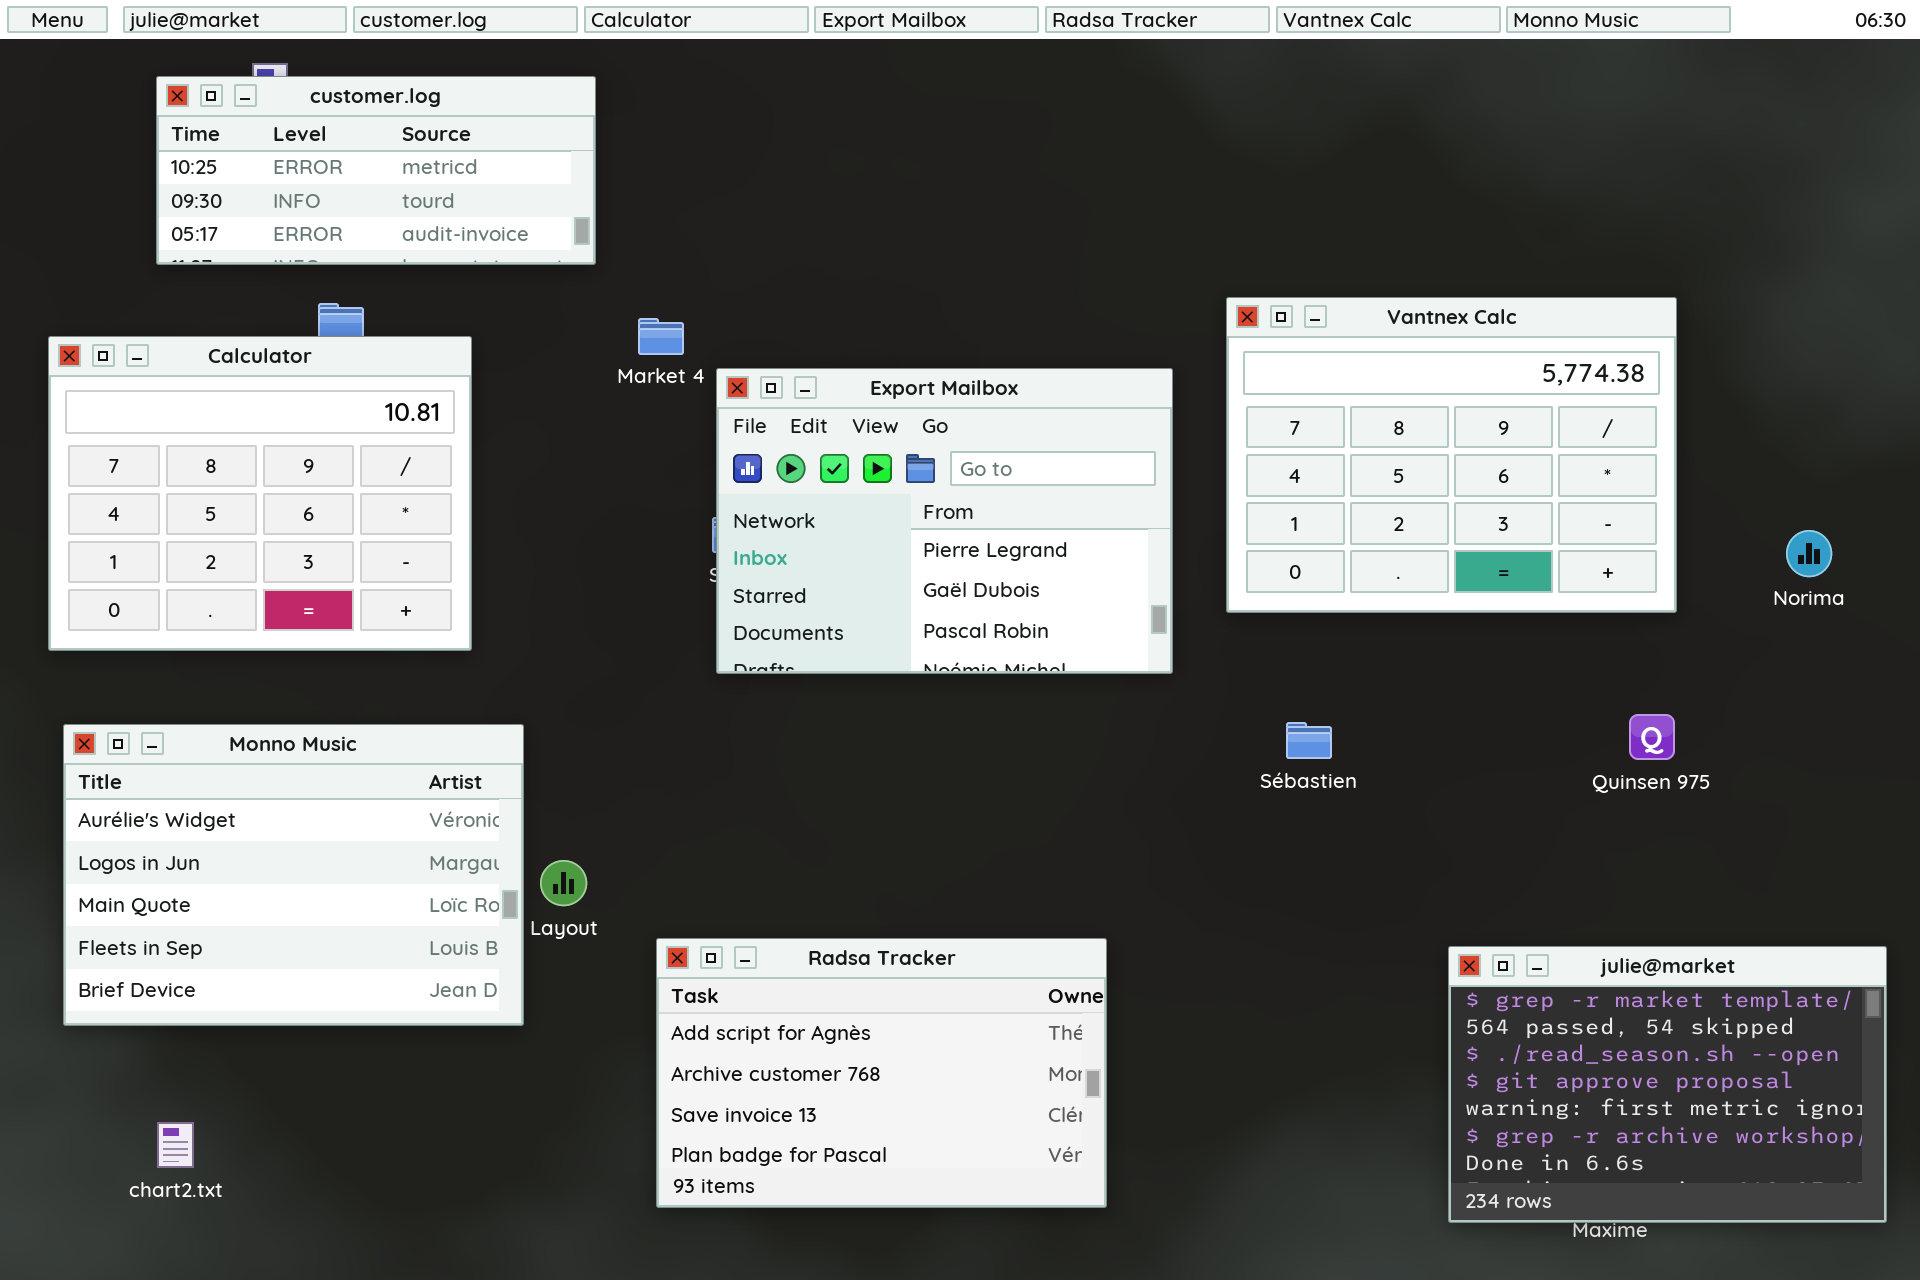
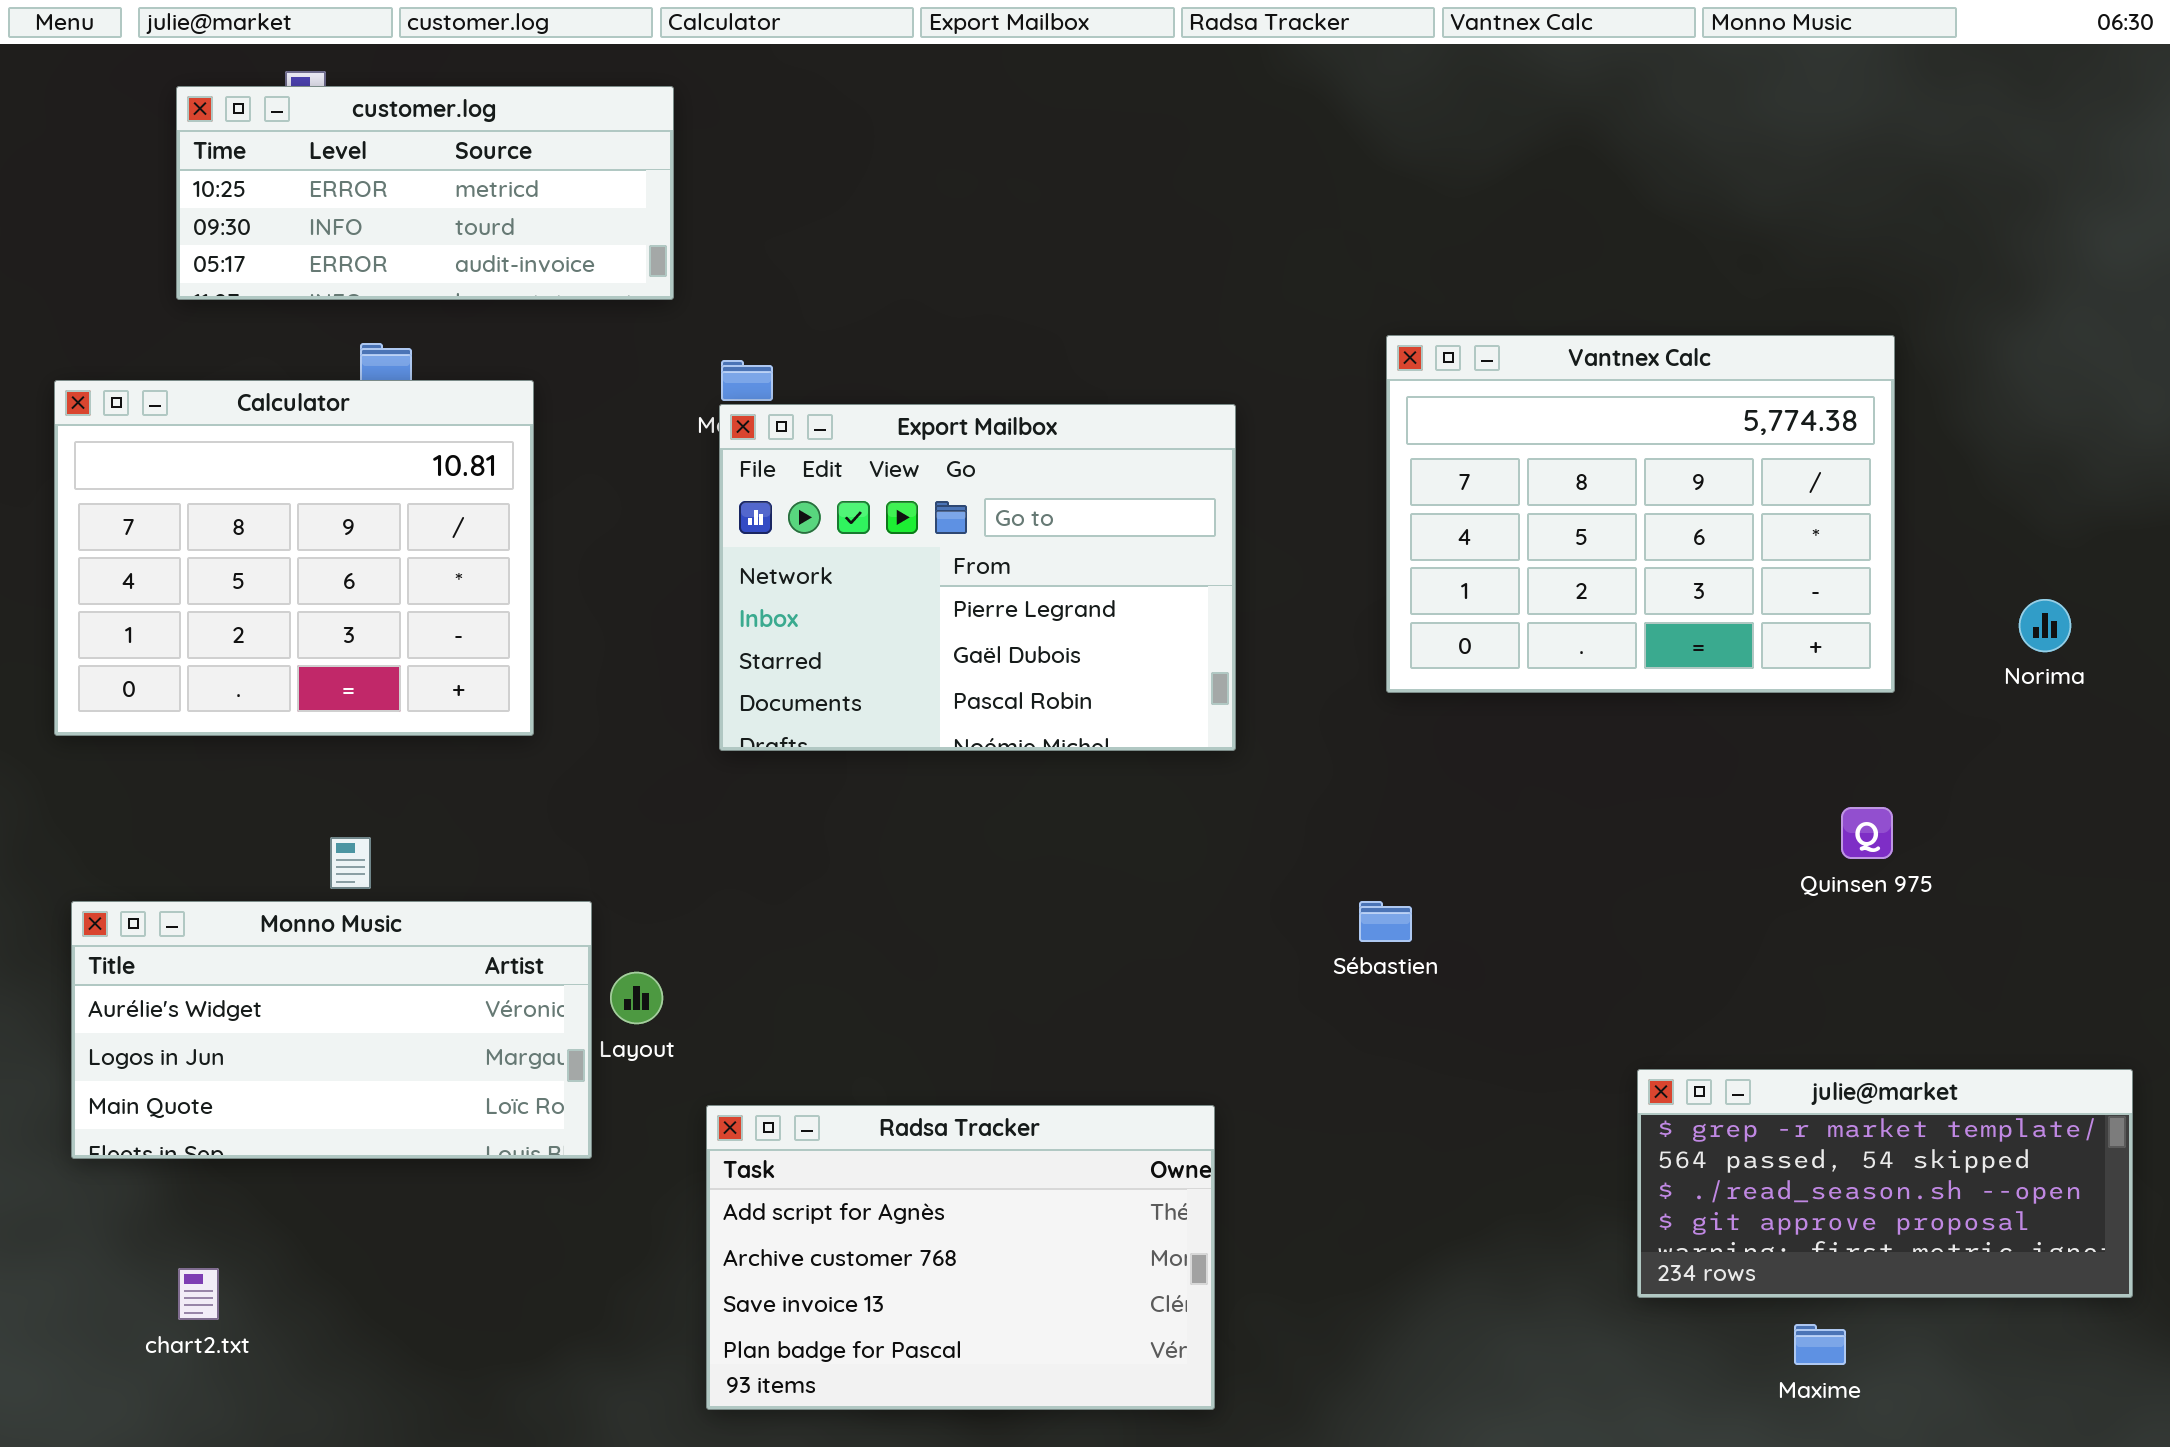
Export Mailbox: [716,368,1173,674] -> [719,404,1236,751], moved
Sébastien: [1286,722,1332,759] -> [1359,901,1412,942], moved
Monno Music: [63,724,524,1026] -> [71,901,592,1159], resized
Radsa Tracker: [656,938,1107,1208] -> [706,1105,1215,1410], moved
julie@market: [1448,946,1887,1223] -> [1637,1069,2133,1298], resized

